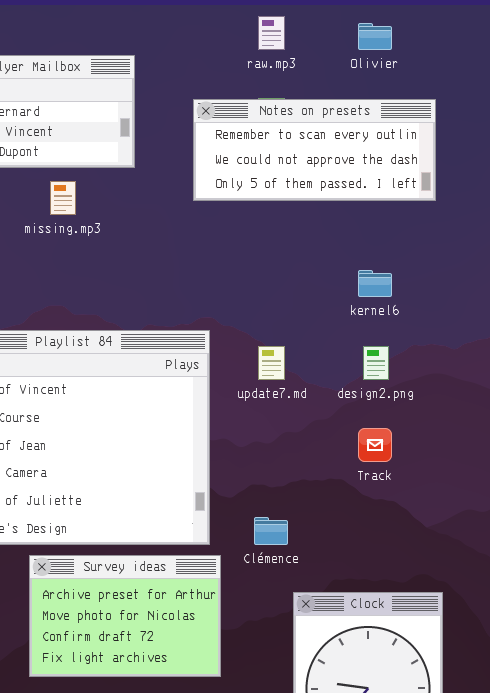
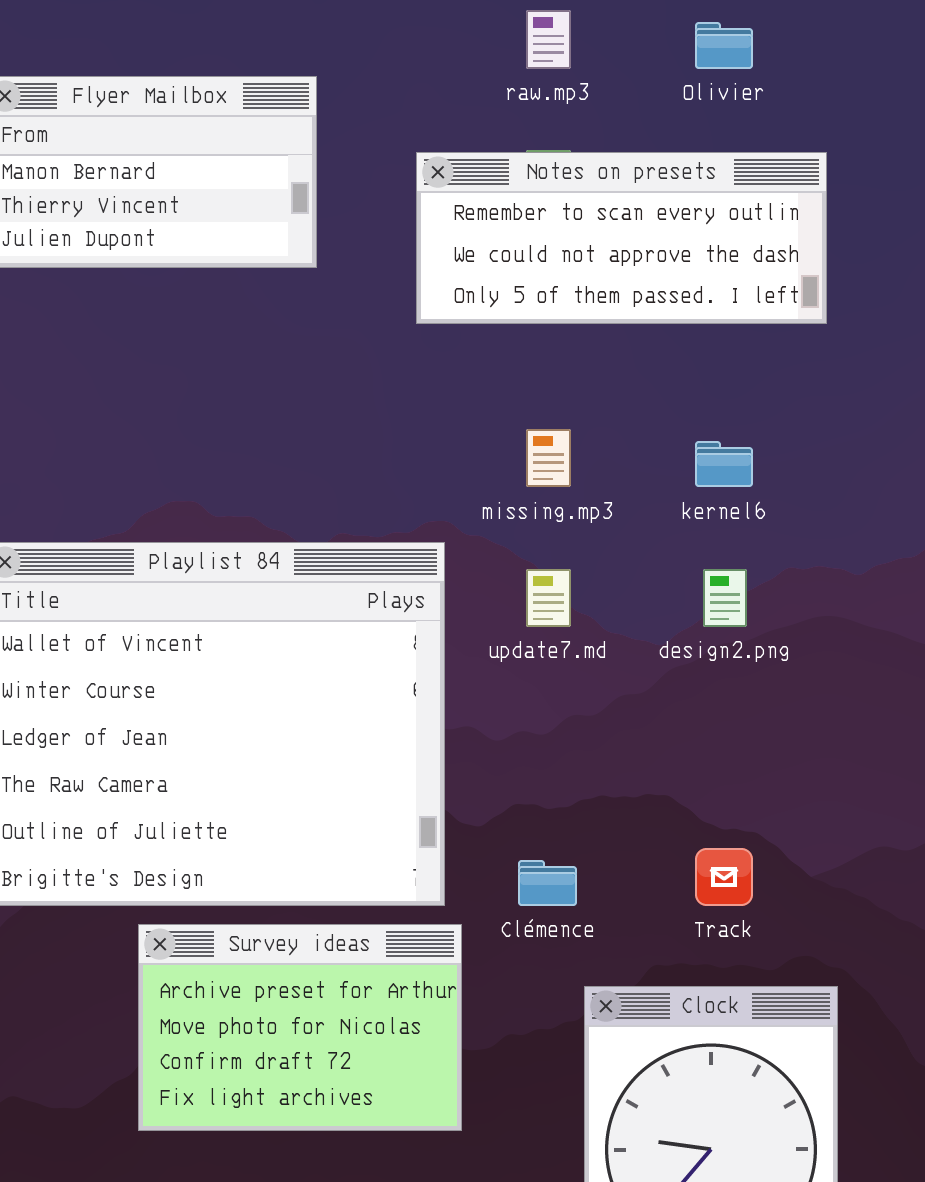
missing.mp3: [50,181,76,215] -> [526,429,571,487], moved
Track: [358,428,392,462] -> [695,848,753,906], moved

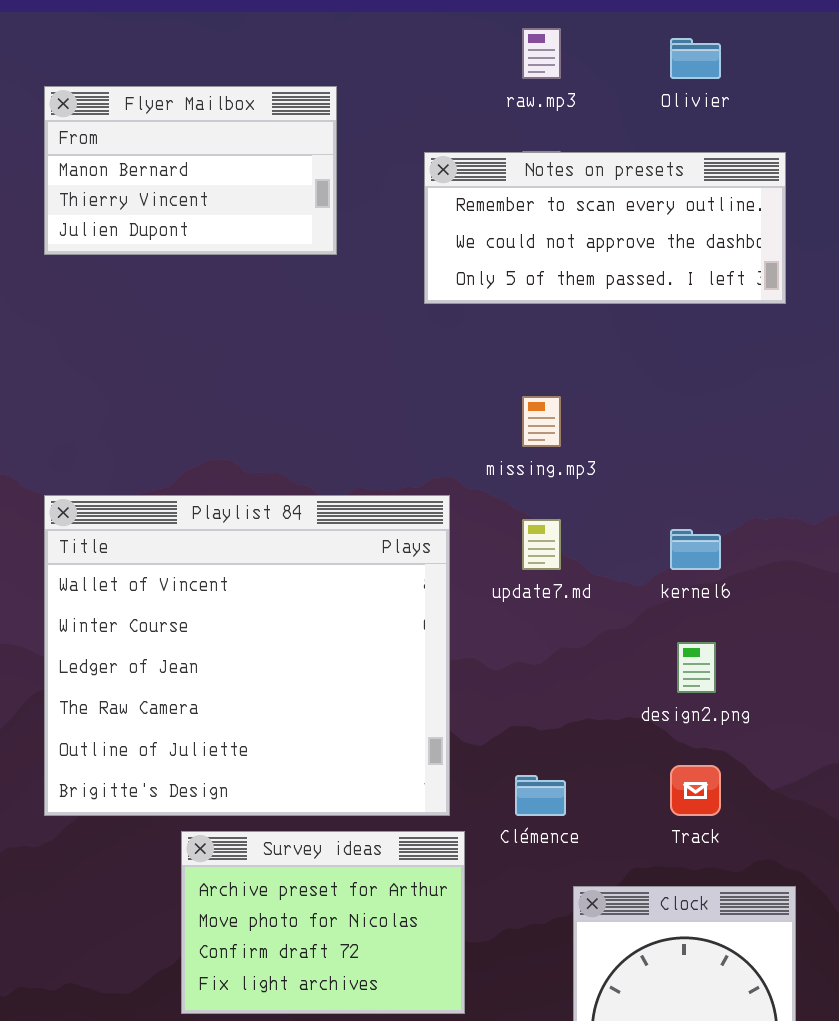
kernel6: [695,441,753,487] -> [670,529,721,570], moved
design2.png: [703,569,747,627] -> [677,642,716,693], moved

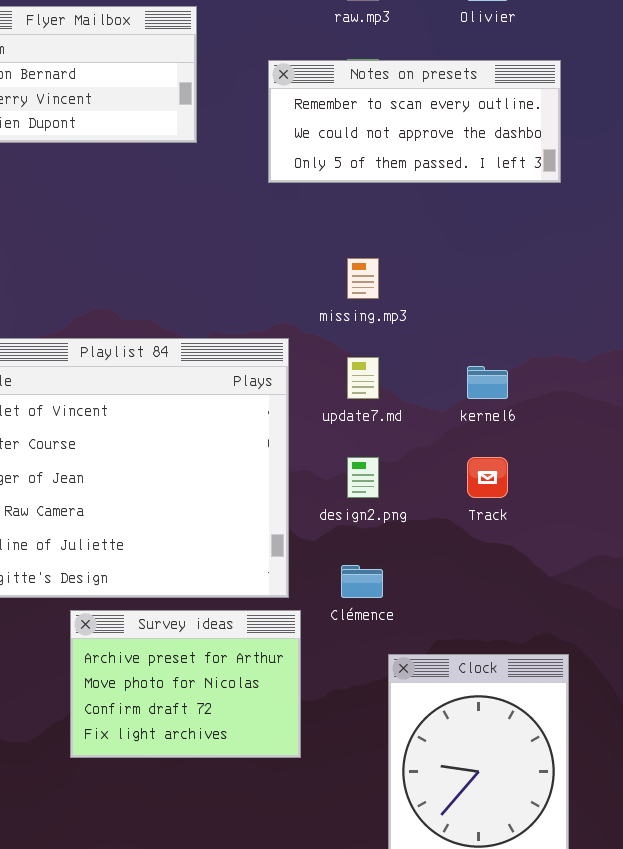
design2.png: [677,642,716,693] -> [347,457,379,498], moved
Track: [670,765,721,816] -> [467,457,508,498], moved

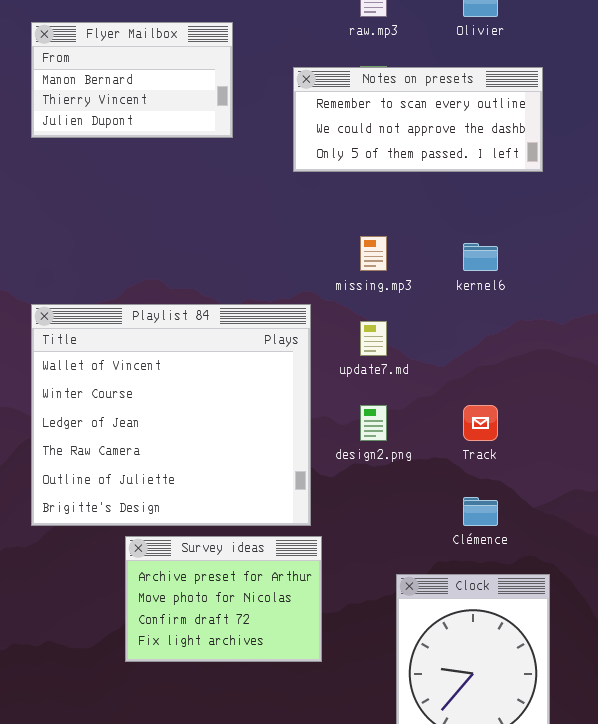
kernel6: [467,366,508,399] -> [463,243,498,271], moved
Clémence: [341,565,383,598] -> [463,497,498,526], moved

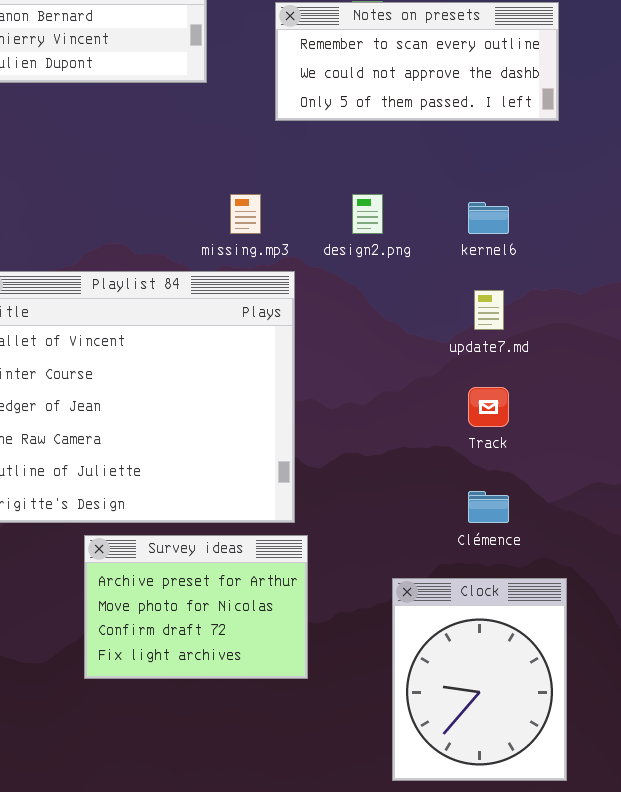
missing.mp3: [360,236,387,271] -> [230,194,261,234], moved
update7.md: [360,321,387,356] -> [474,290,504,330], moved
design2.png: [360,405,387,441] -> [352,194,383,234], moved

